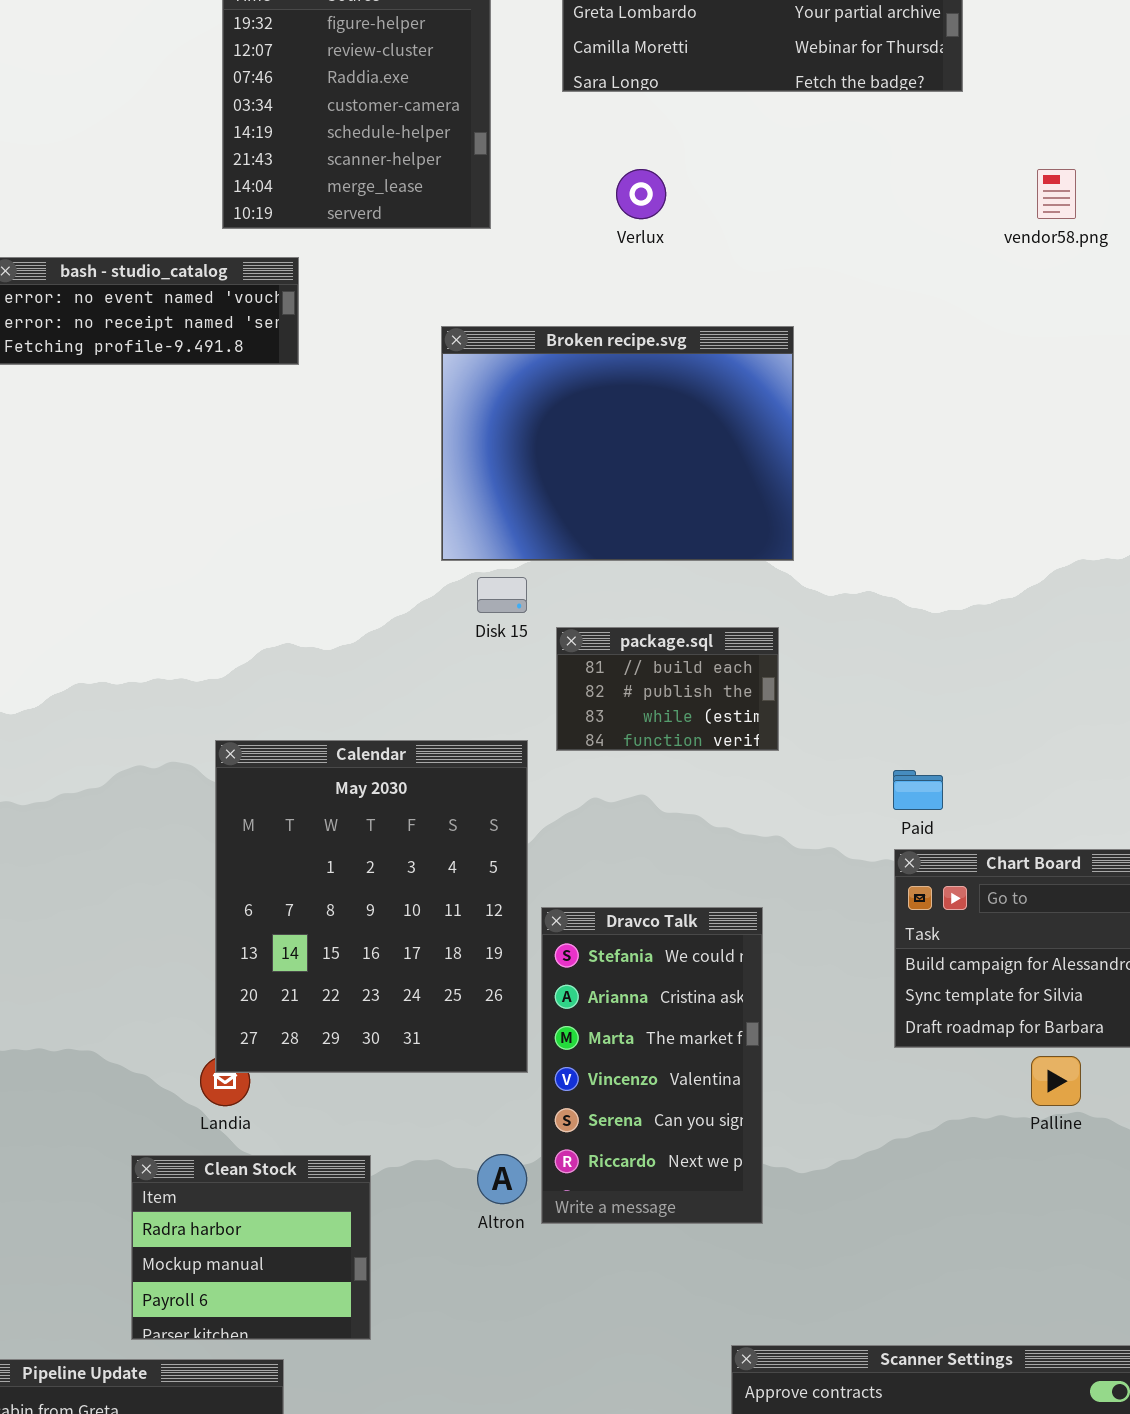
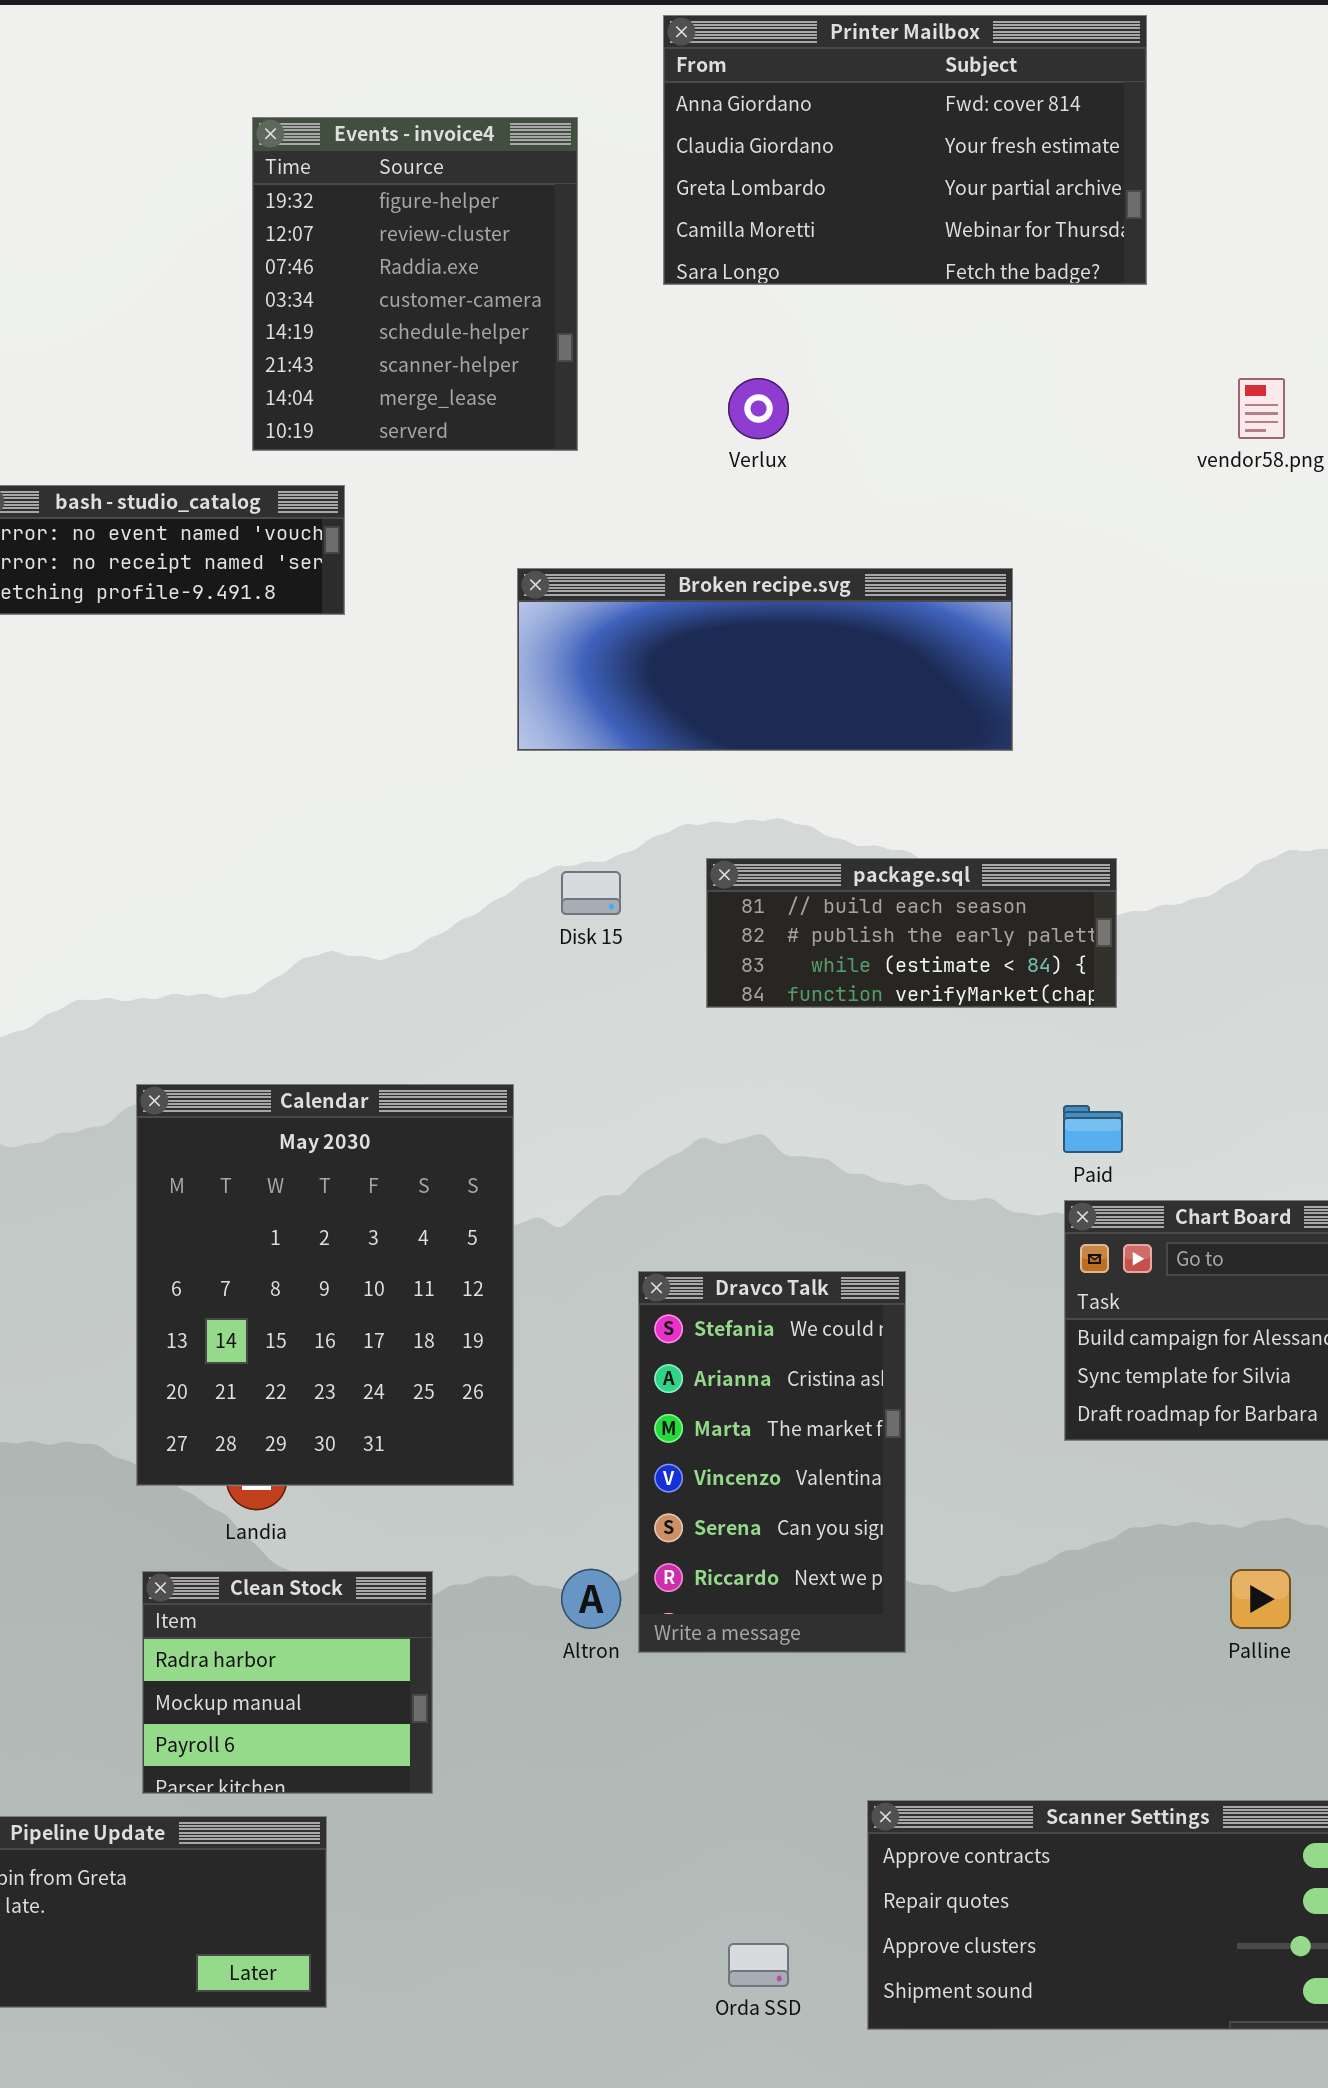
Broken recipe.svg: [441,326,794,561] -> [517,568,1013,751], resized
package.sql: [556,627,779,751] -> [706,858,1117,1008], moved, resized
Calendar: [215,740,528,1073] -> [136,1084,514,1486], moved
Palline: [1031,1056,1081,1106] -> [1230,1569,1291,1629], moved

